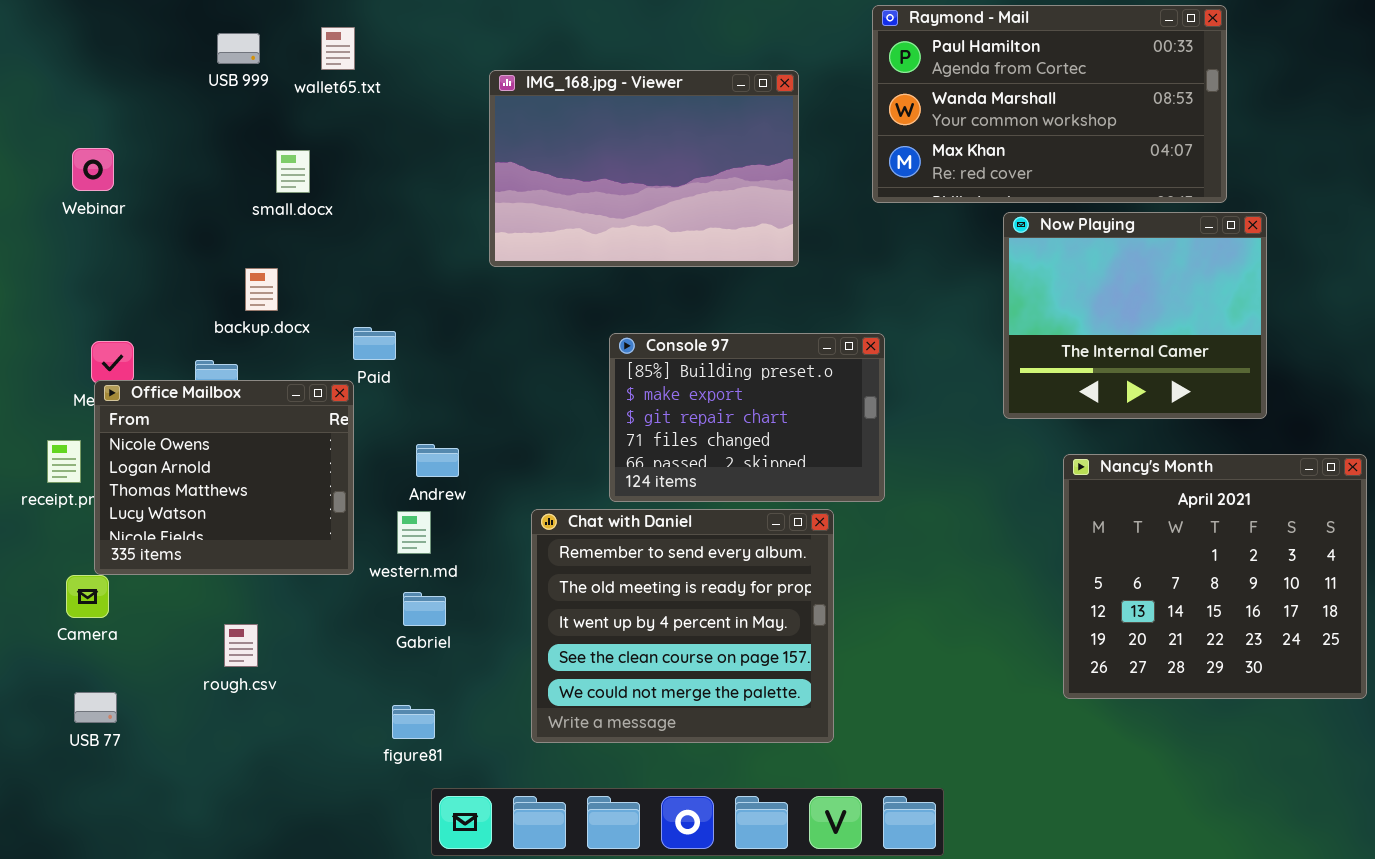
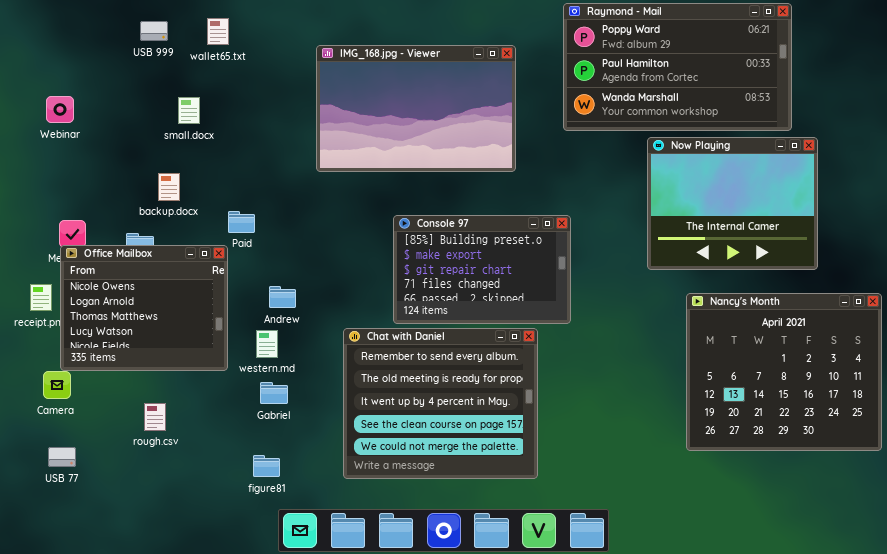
Raymond - Mail: [872,5,1227,203] -> [563,3,792,131], scrolled up 1 row

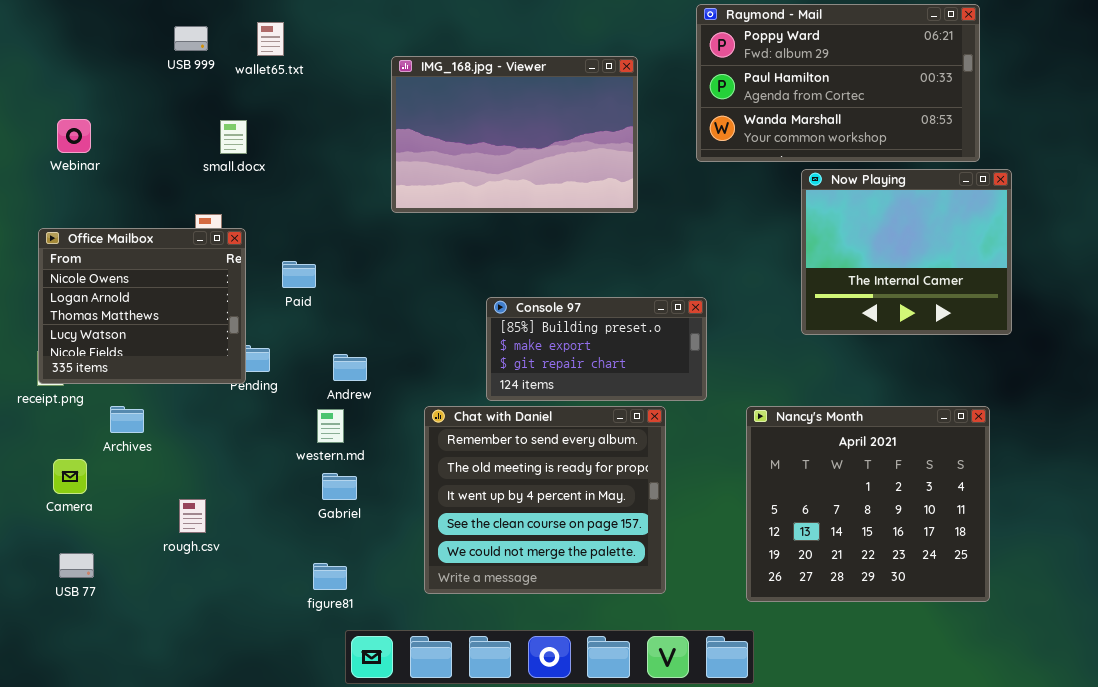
Console 97: [393,215,571,324] -> [486,297,707,401], resized
Office Mailbox: [60,245,228,371] -> [38,228,246,384], moved
Nancy's Month: [686,293,882,451] -> [746,406,990,602], moved

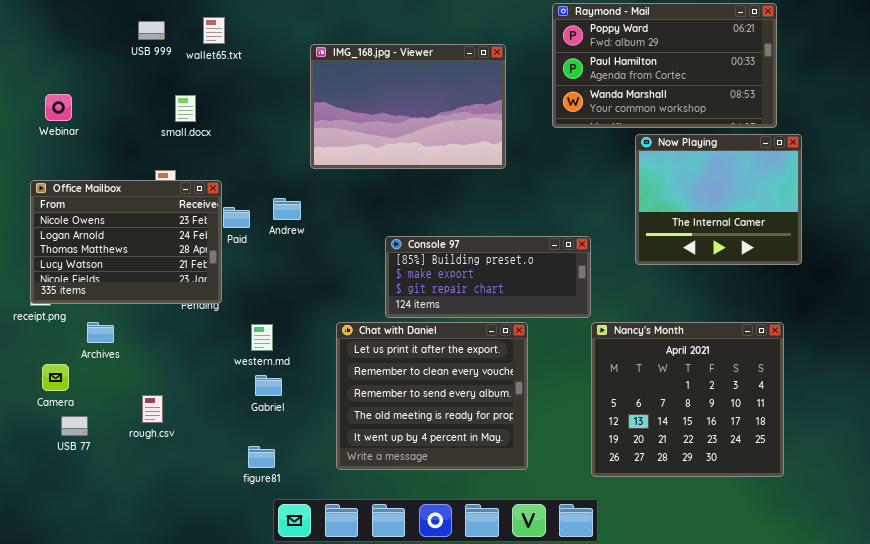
Office Mailbox: [38,228,246,384] -> [30,180,222,304], resized
Console 97: [486,297,707,401] -> [385,236,591,318], resized
Andrew: [333,354,367,381] -> [273,198,301,220], moved
Chat with Daniel: [424,406,666,594] -> [336,322,528,470], scrolled up 2 rows
USB 77: [59,553,94,578] -> [61,416,88,436], moved

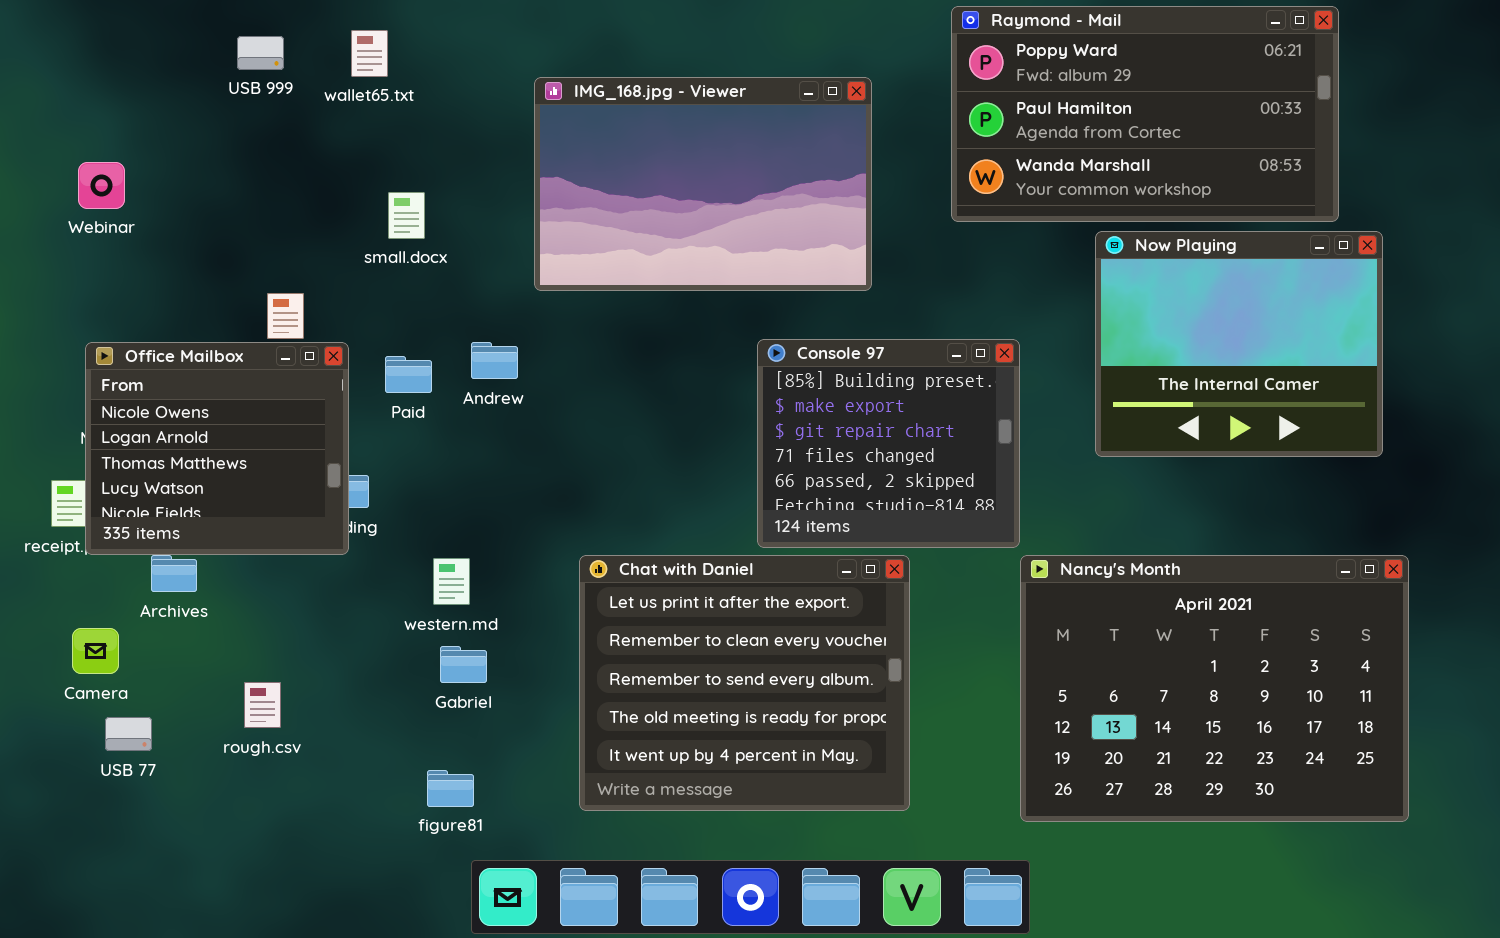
small.docx: [175,95,196,122] -> [388,192,425,239], moved
Office Mailbox: [30,180,222,304] -> [85,342,349,555], moved, resized
Console 97: [385,236,591,318] -> [757,339,1020,548], resized
Nancy's Month: [591,322,784,477] -> [1020,555,1409,822], resized

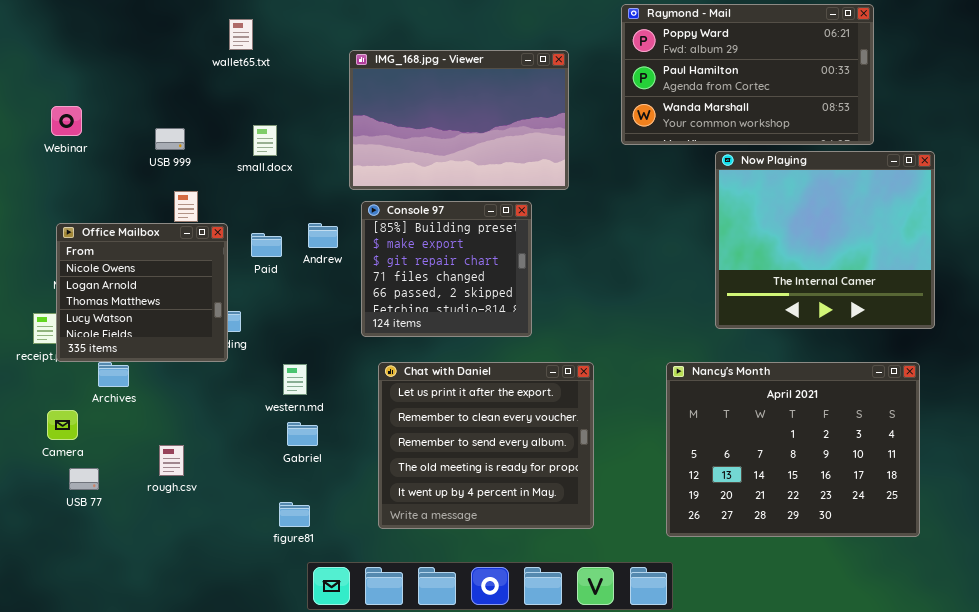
USB 999: [237,36,284,70] -> [155,128,185,150], moved
Now Playing: [1095,231,1383,457] -> [715,151,935,329], resized
Console 97: [757,339,1020,548] -> [361,201,532,337], moved

